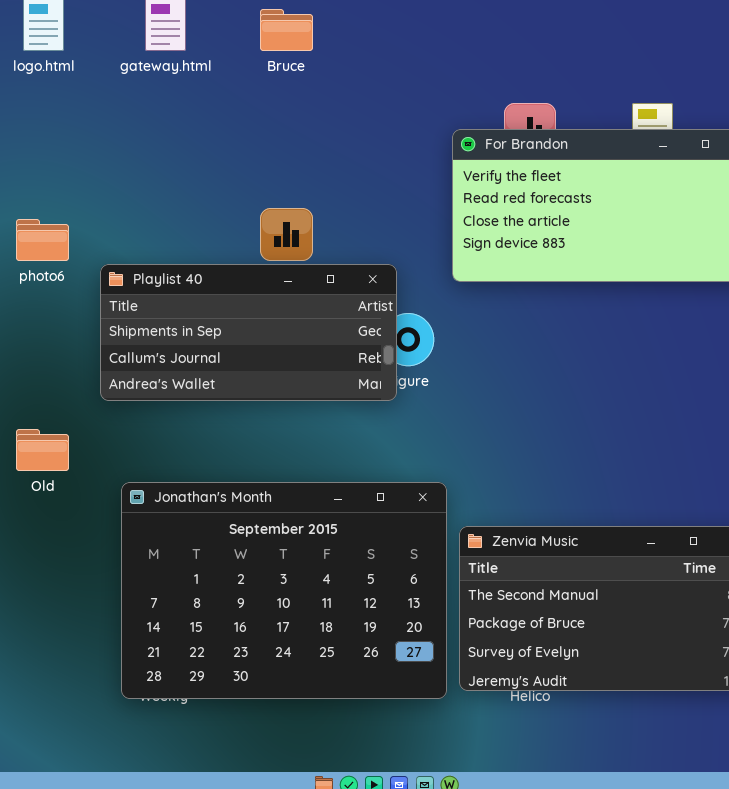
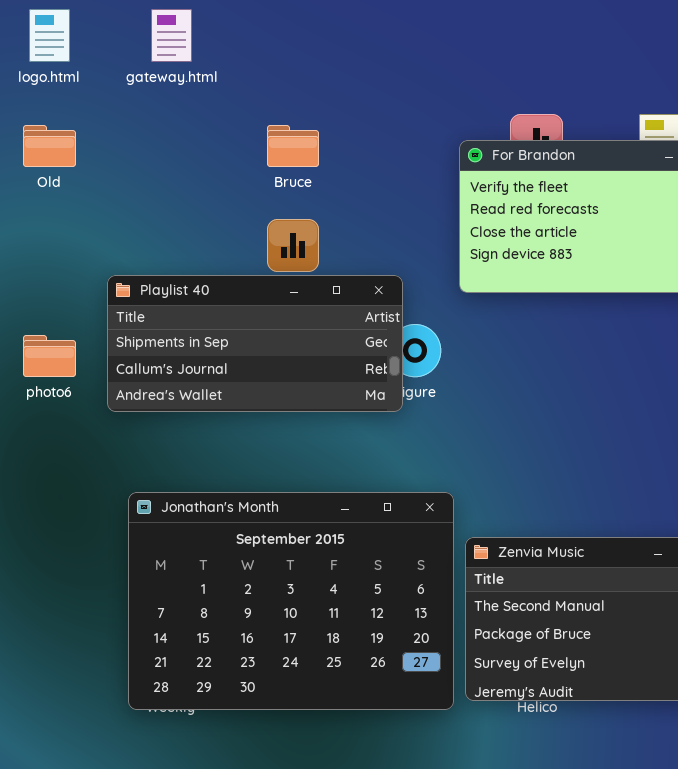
Bruce: [260,9,313,51] -> [267,125,319,167], moved
photo6: [16,219,69,261] -> [23,335,76,377], moved
Old: [16,429,69,471] -> [23,125,76,167], moved

